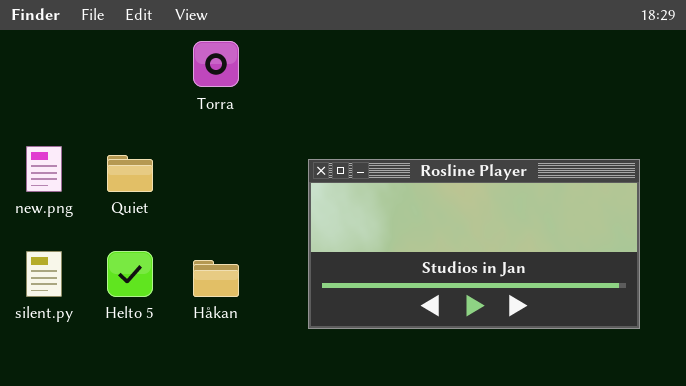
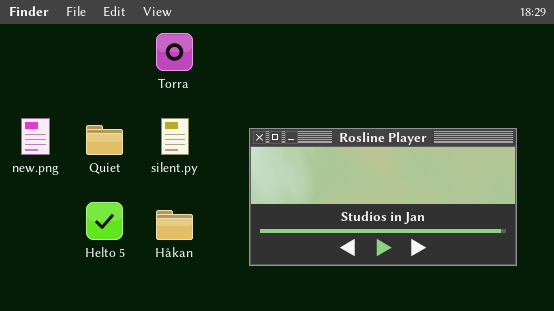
silent.py: [26,251,62,297] -> [161,118,189,155], moved

